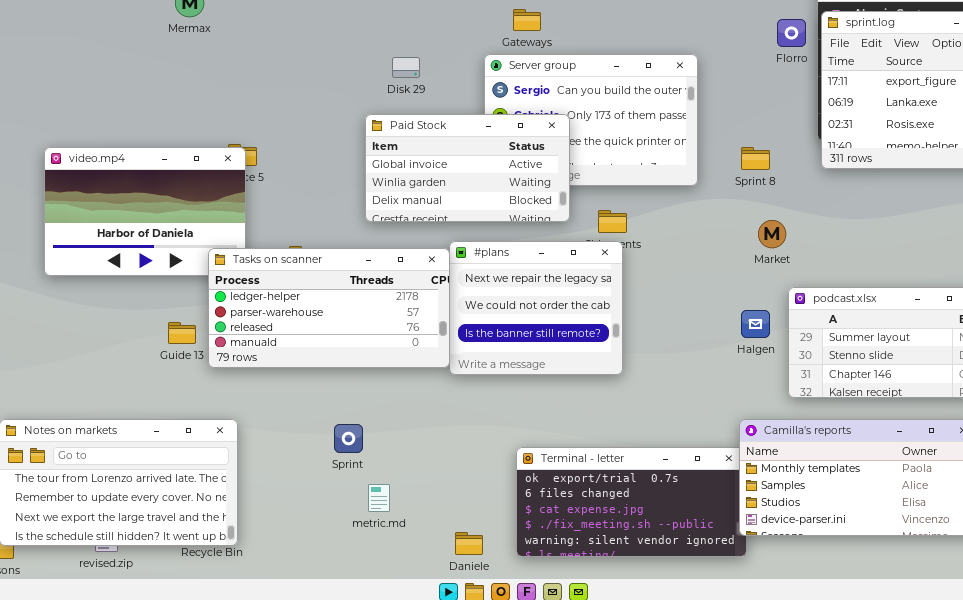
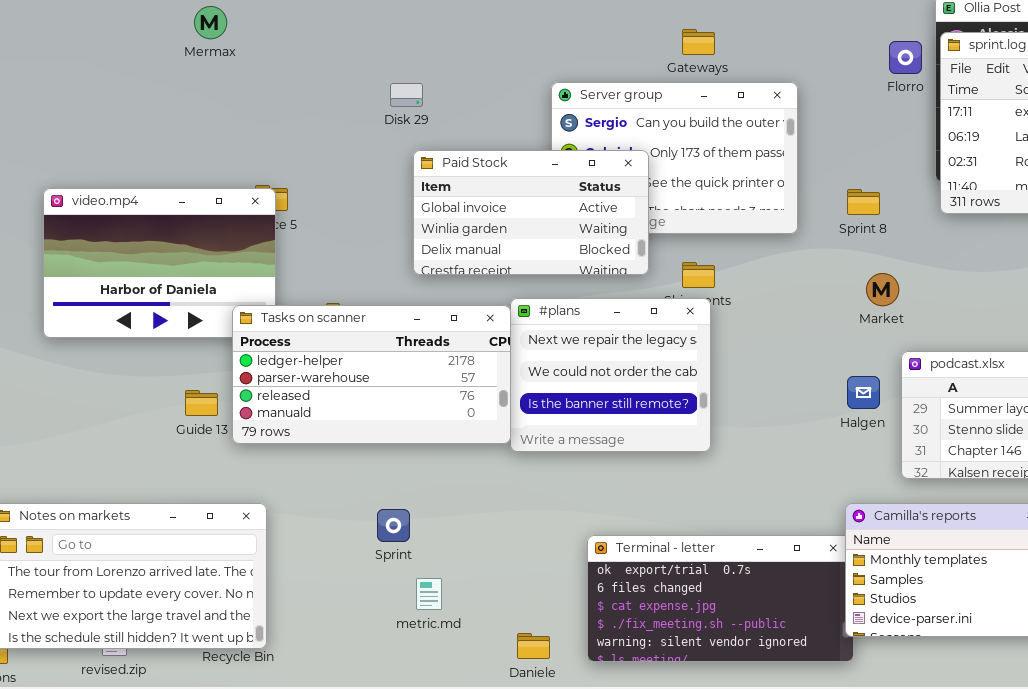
Gateways: [513,9,541,31] -> [682,29,715,55], moved
Disk 29: [392,57,420,78] -> [390,83,423,107], moved

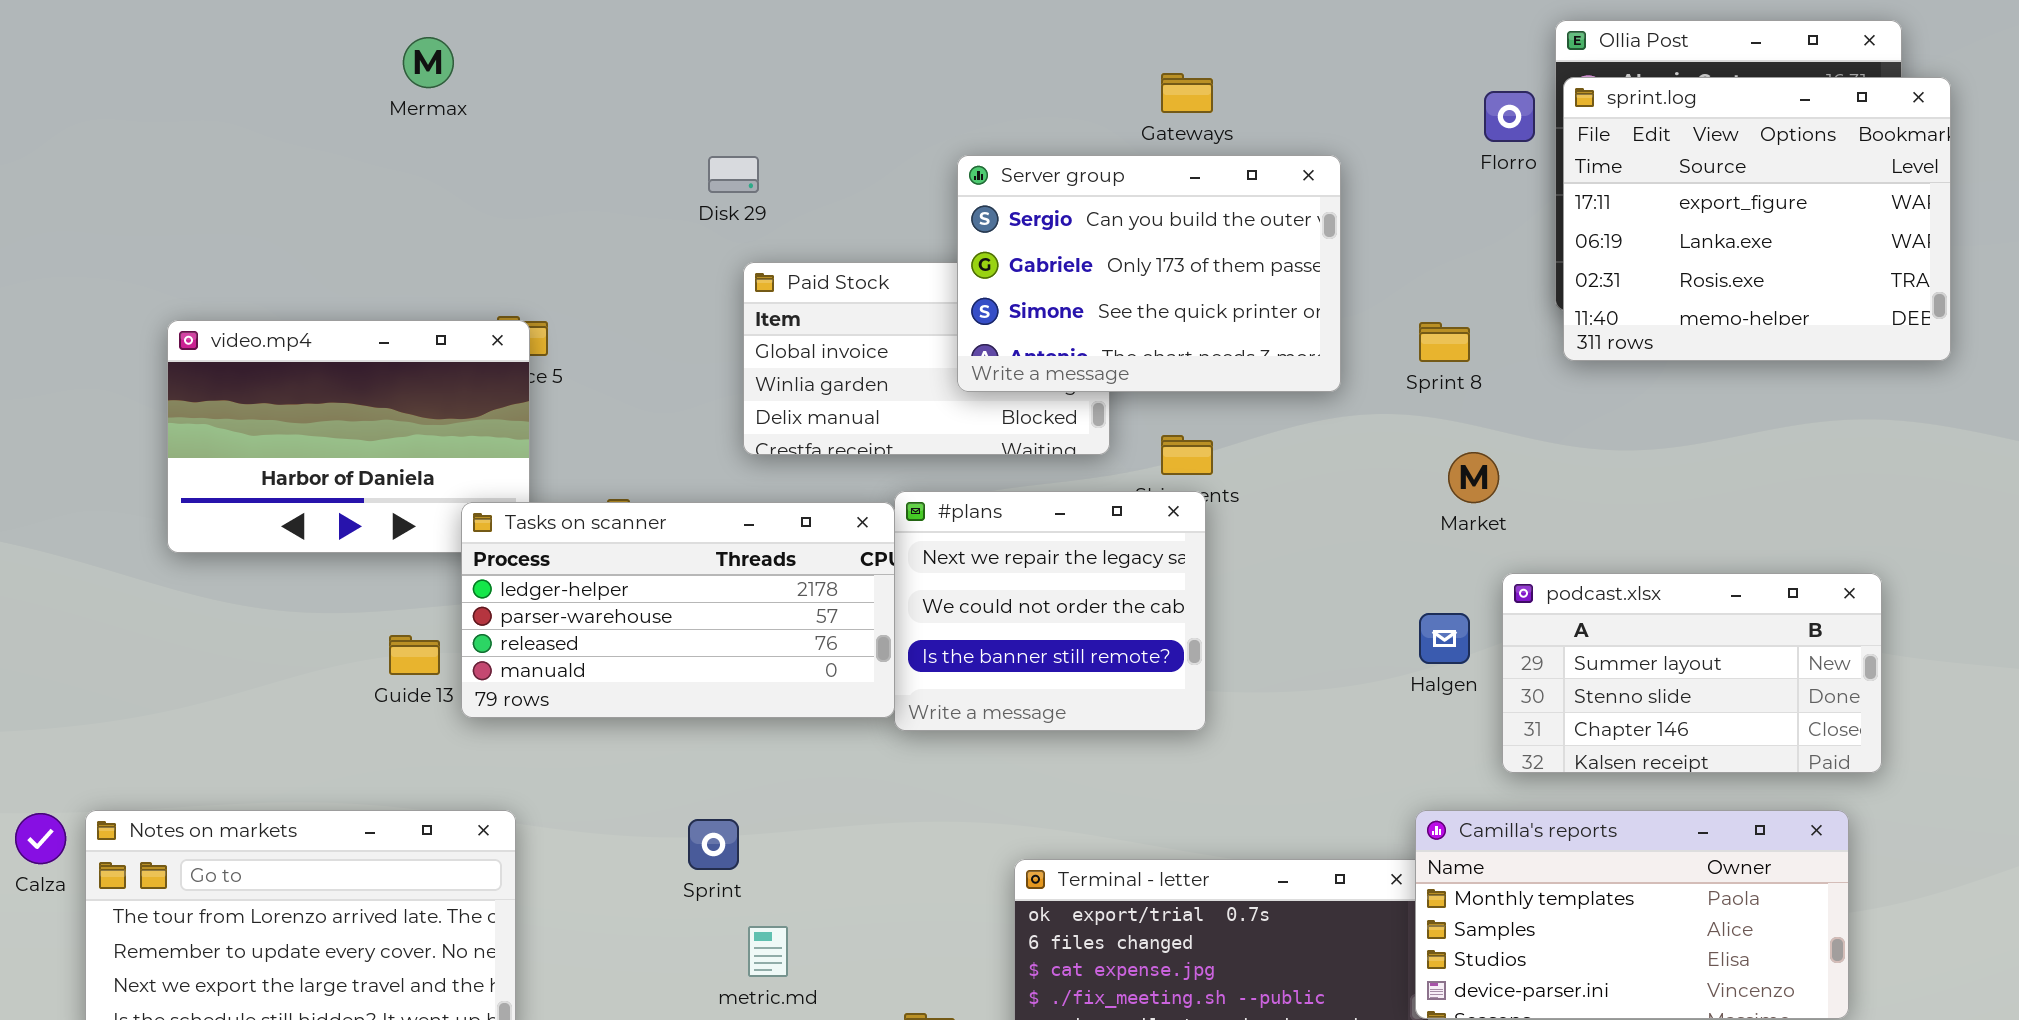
Server group: [551,82,798,234] -> [957,155,1341,392], raised

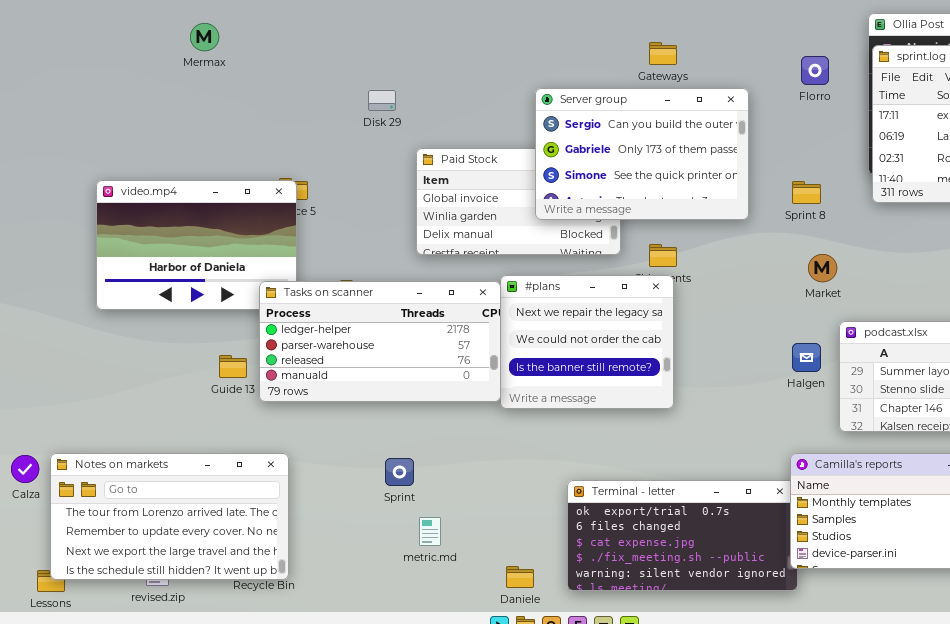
Mermax: [403,37,454,88] -> [190,23,219,51], moved
Florro: [1484,91,1535,142] -> [801,56,829,85], moved
Disk 29: [708,156,759,193] -> [368,90,396,111], moved

